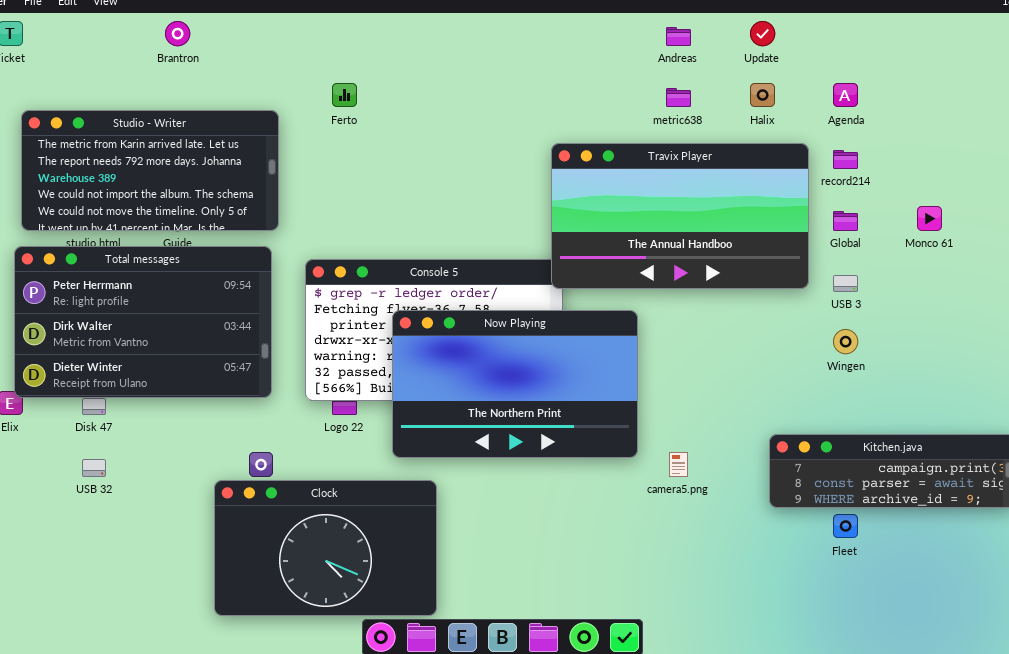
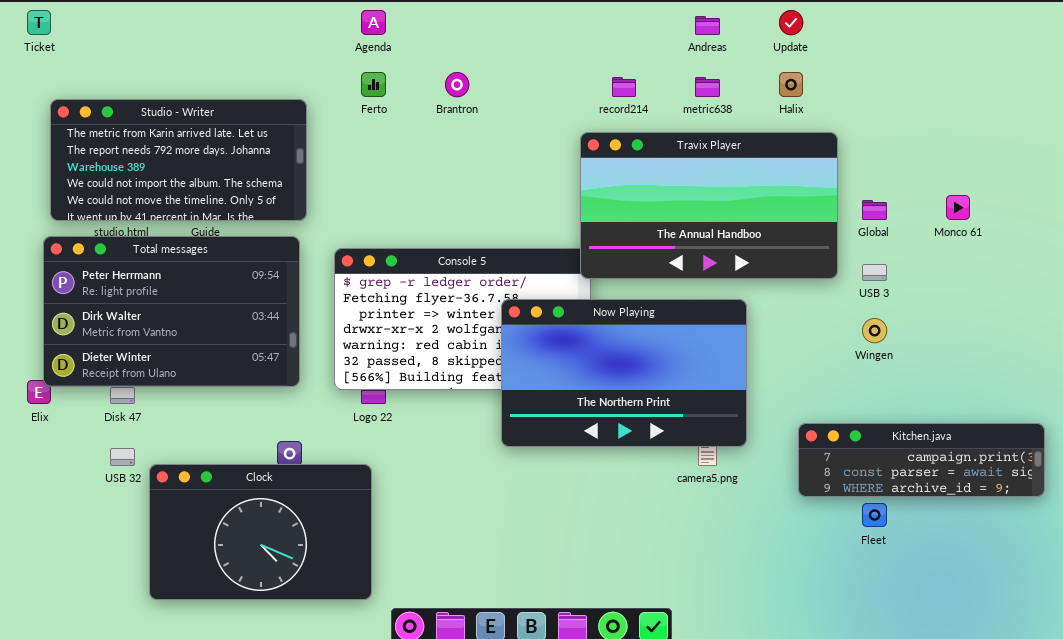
Brantron: [165,21,190,46] -> [445,72,469,97], moved
Agenda: [833,83,858,107] -> [361,10,386,35], moved
record214: [833,150,858,169] -> [612,77,636,97], moved
Now Playing: [392,310,638,458] -> [501,299,747,447], moved
Clock: [214,480,437,616] -> [149,464,372,600], moved

